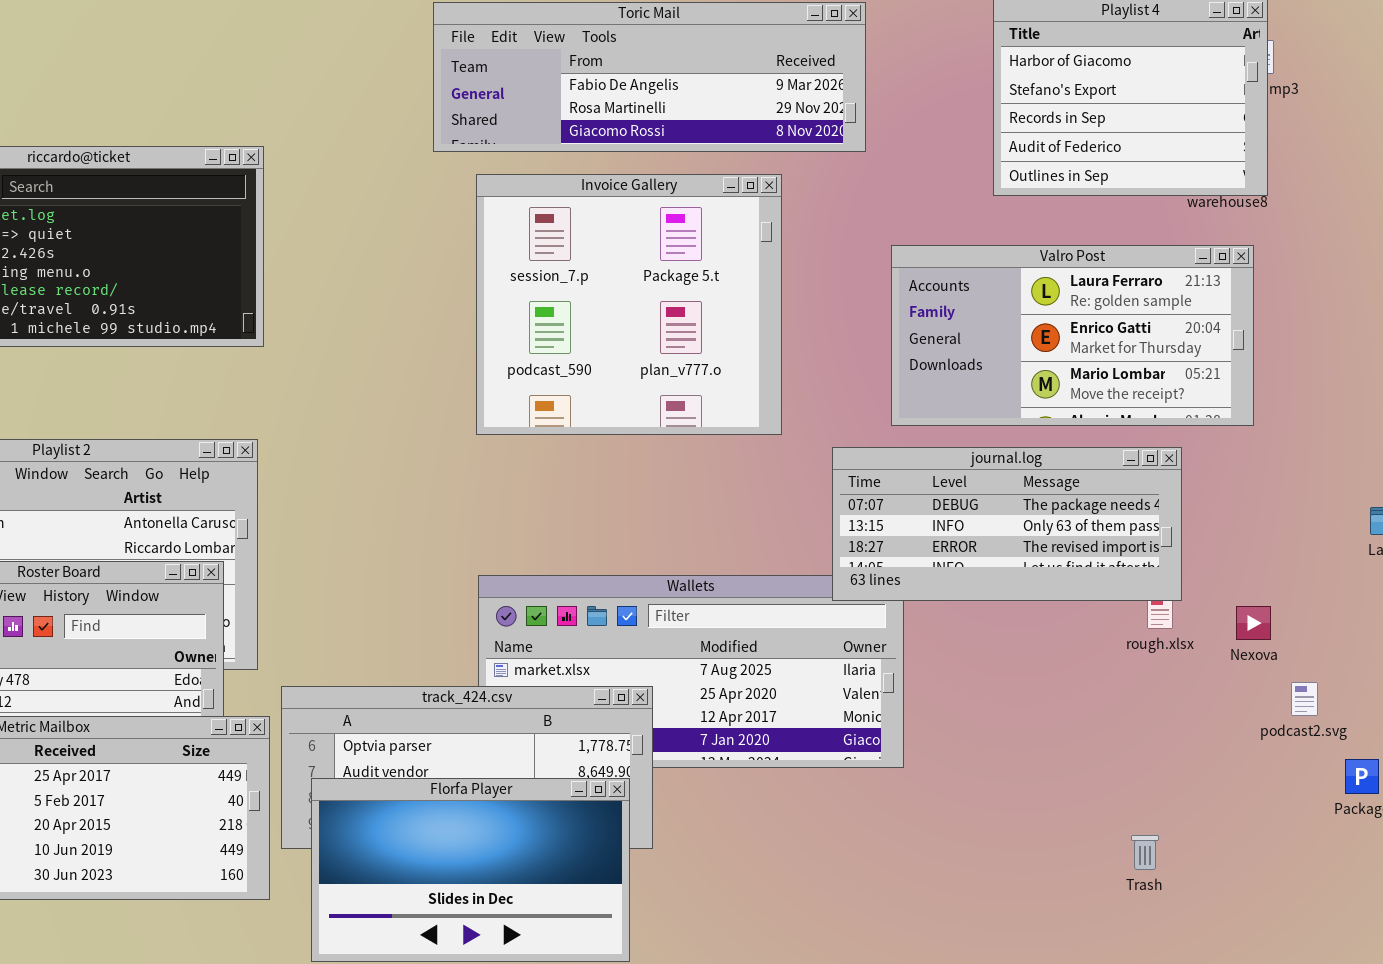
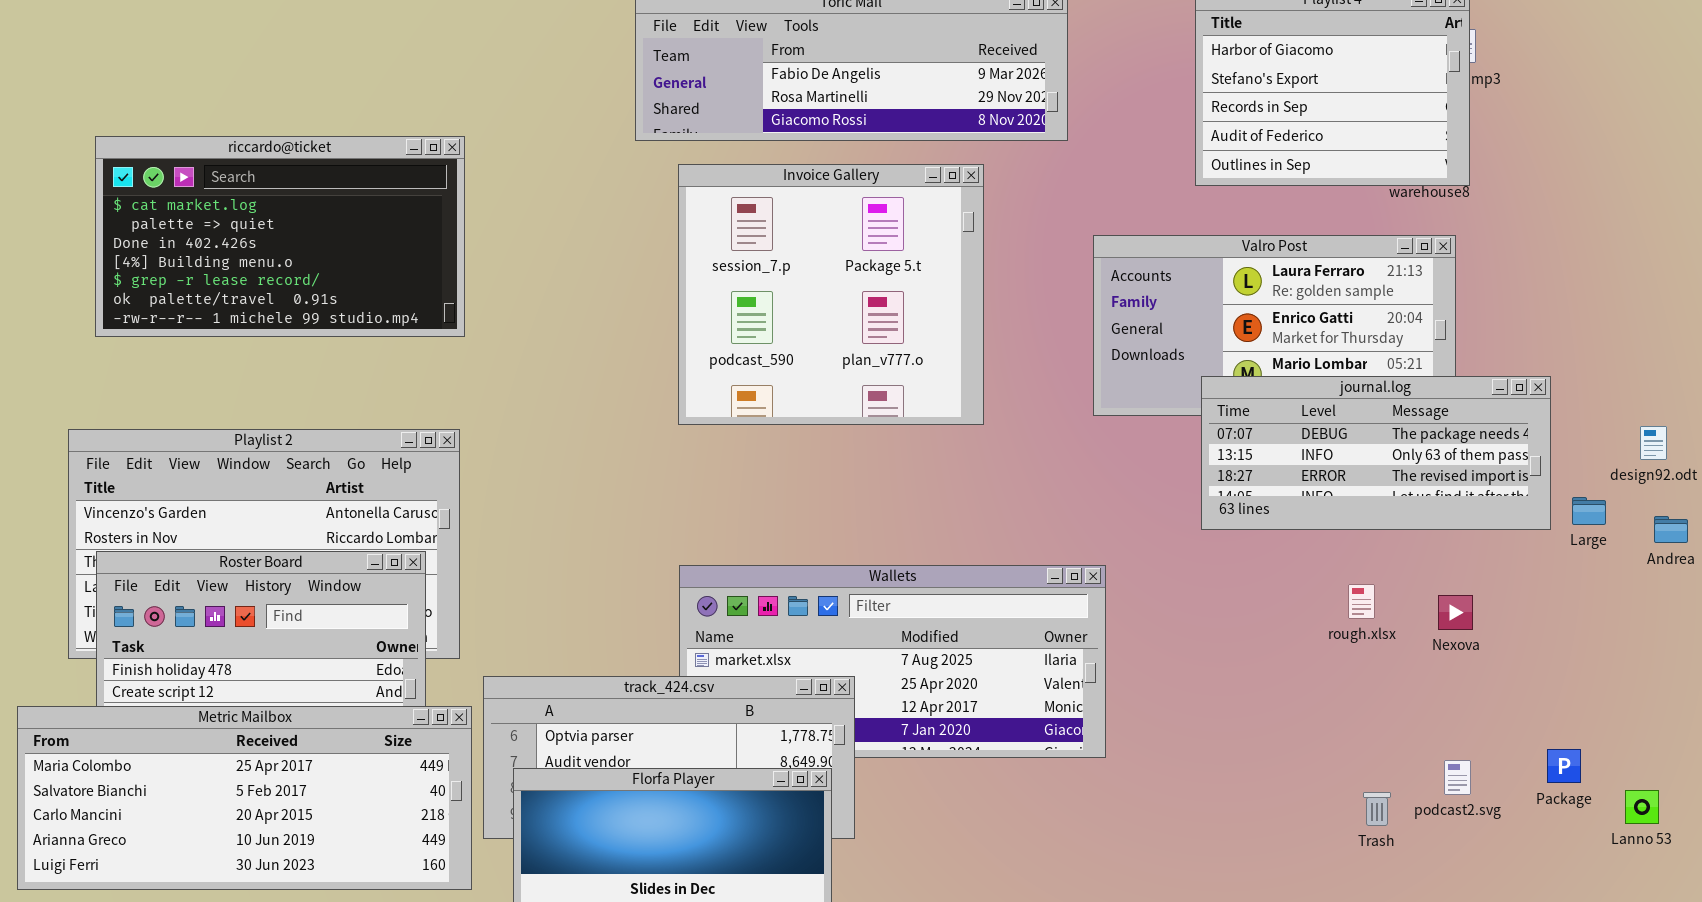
journal.log: [832,447,1182,601] -> [1201,376,1551,530], moved
podcast2.svg: [1291,682,1318,716] -> [1444,760,1471,795], moved
Trash: [1131,835,1159,870] -> [1363,792,1391,826], moved

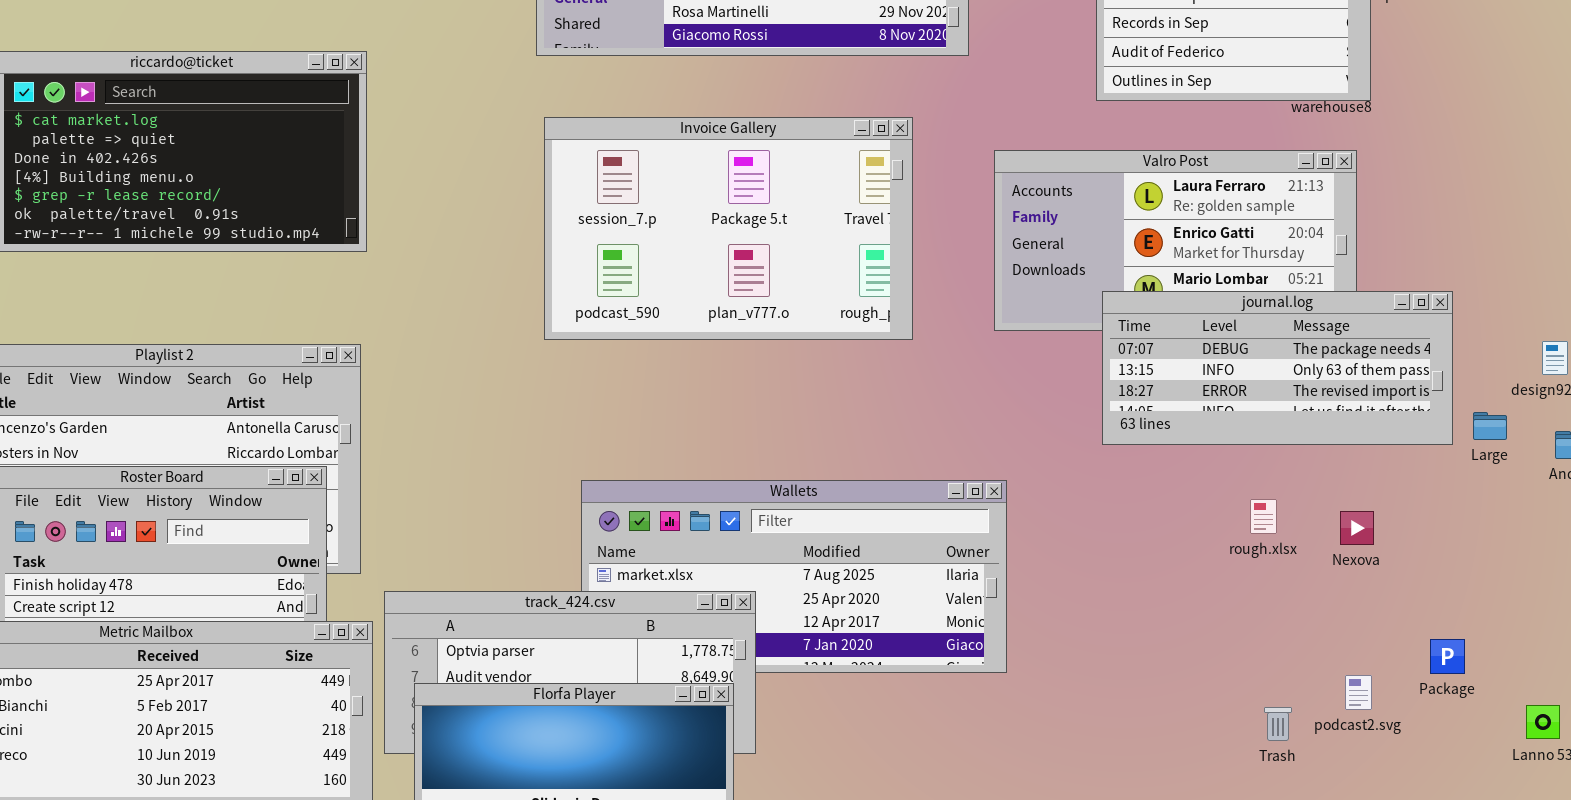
Invoice Gallery: [678,164,984,425] -> [544,117,913,340], moved, resized
Package: [1547,749,1581,783] -> [1430,639,1465,674], moved

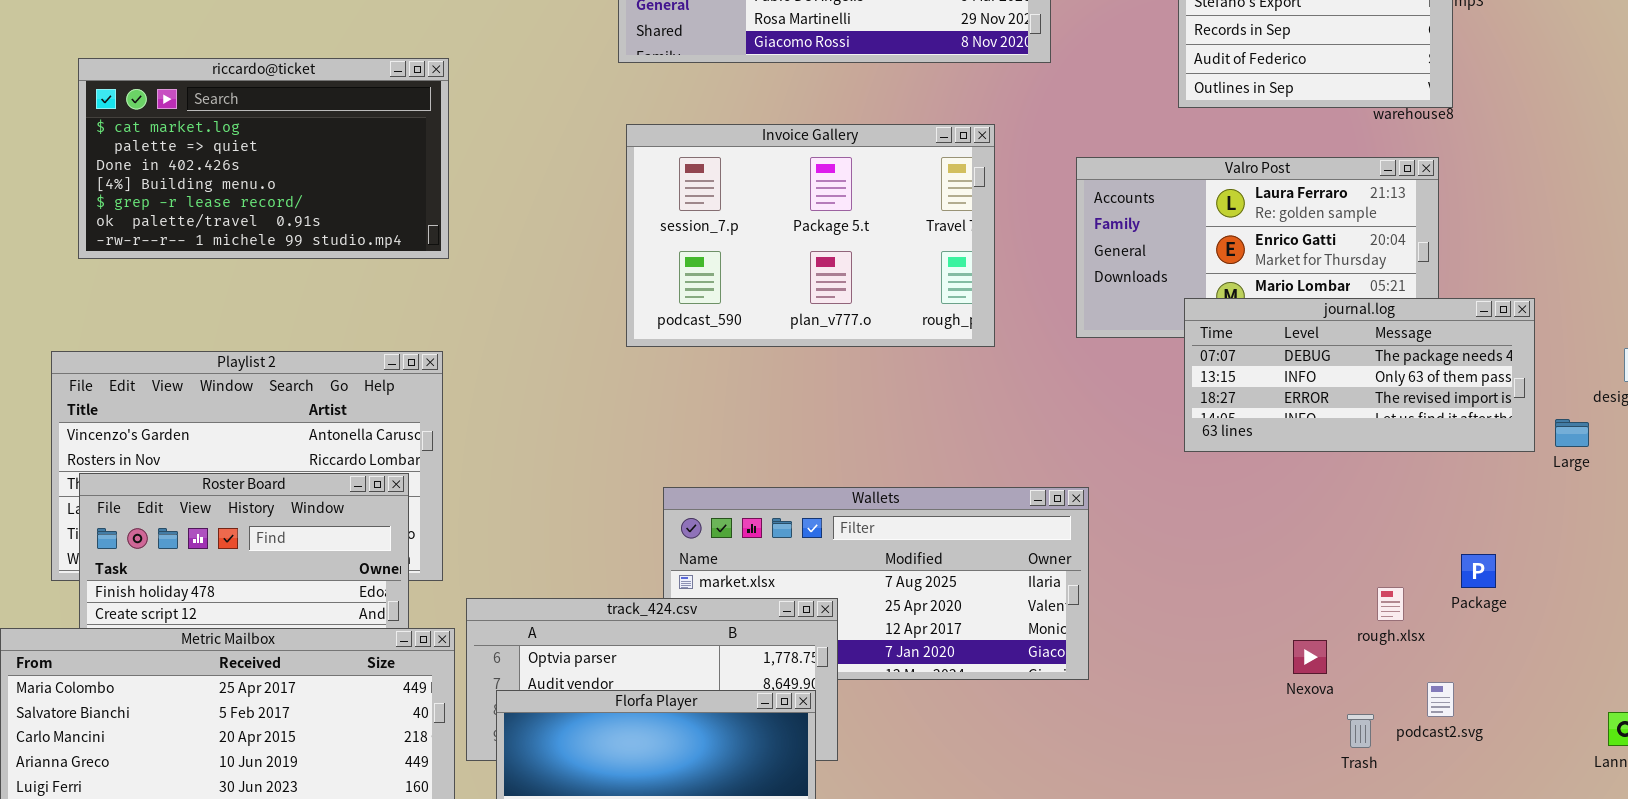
rough.xlsx: [1250,499,1277,534] -> [1377,587,1404,621], moved
Nexova: [1340,511,1374,545] -> [1293,640,1327,674], moved
Package: [1430,639,1465,674] -> [1461,554,1496,588], moved

